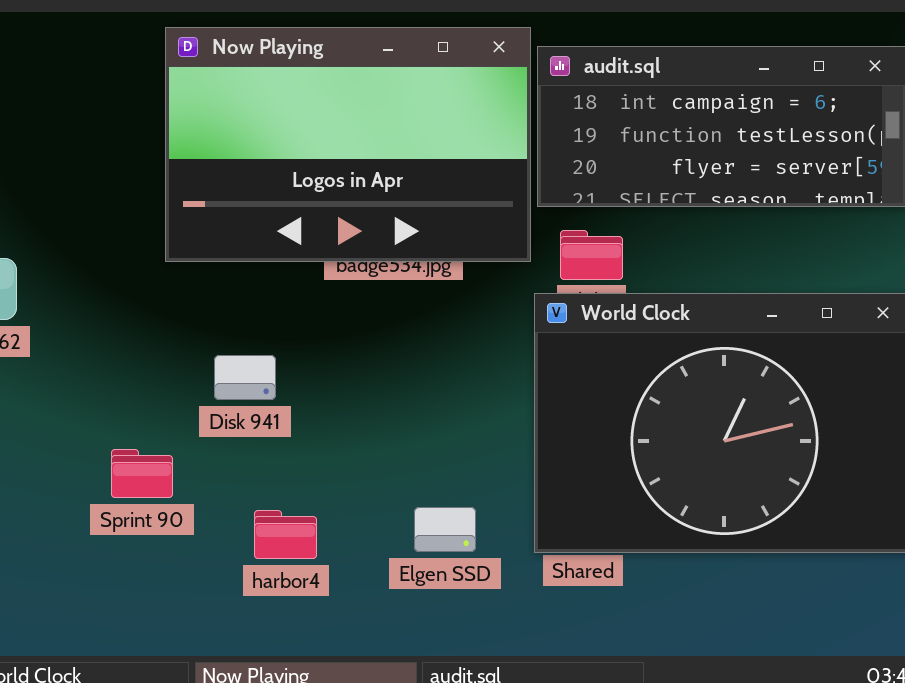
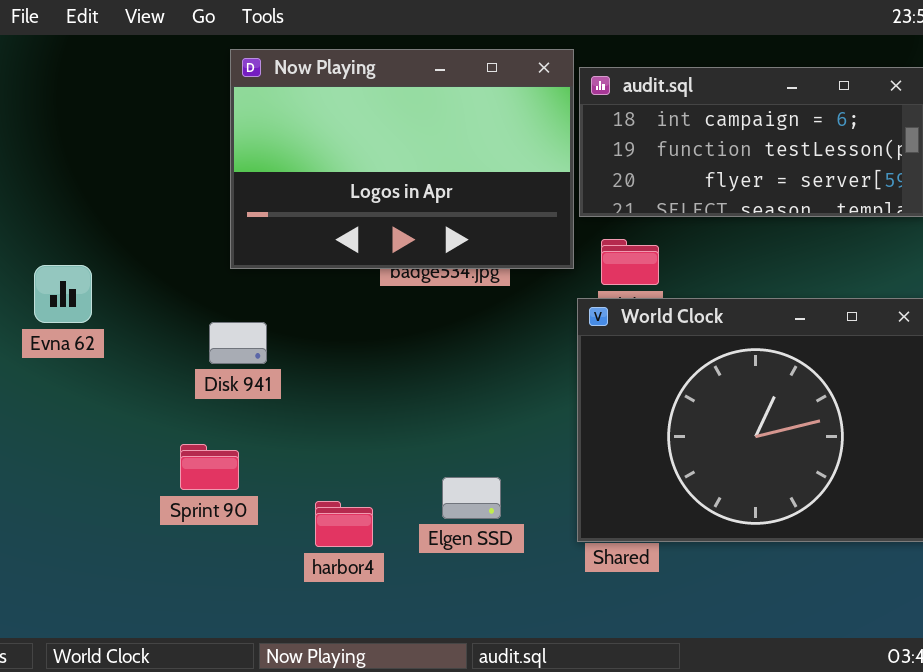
Disk 941: [214,355,276,400] -> [209,322,267,364], moved
Elgen SSD: [414,507,476,552] -> [442,477,501,519], moved

